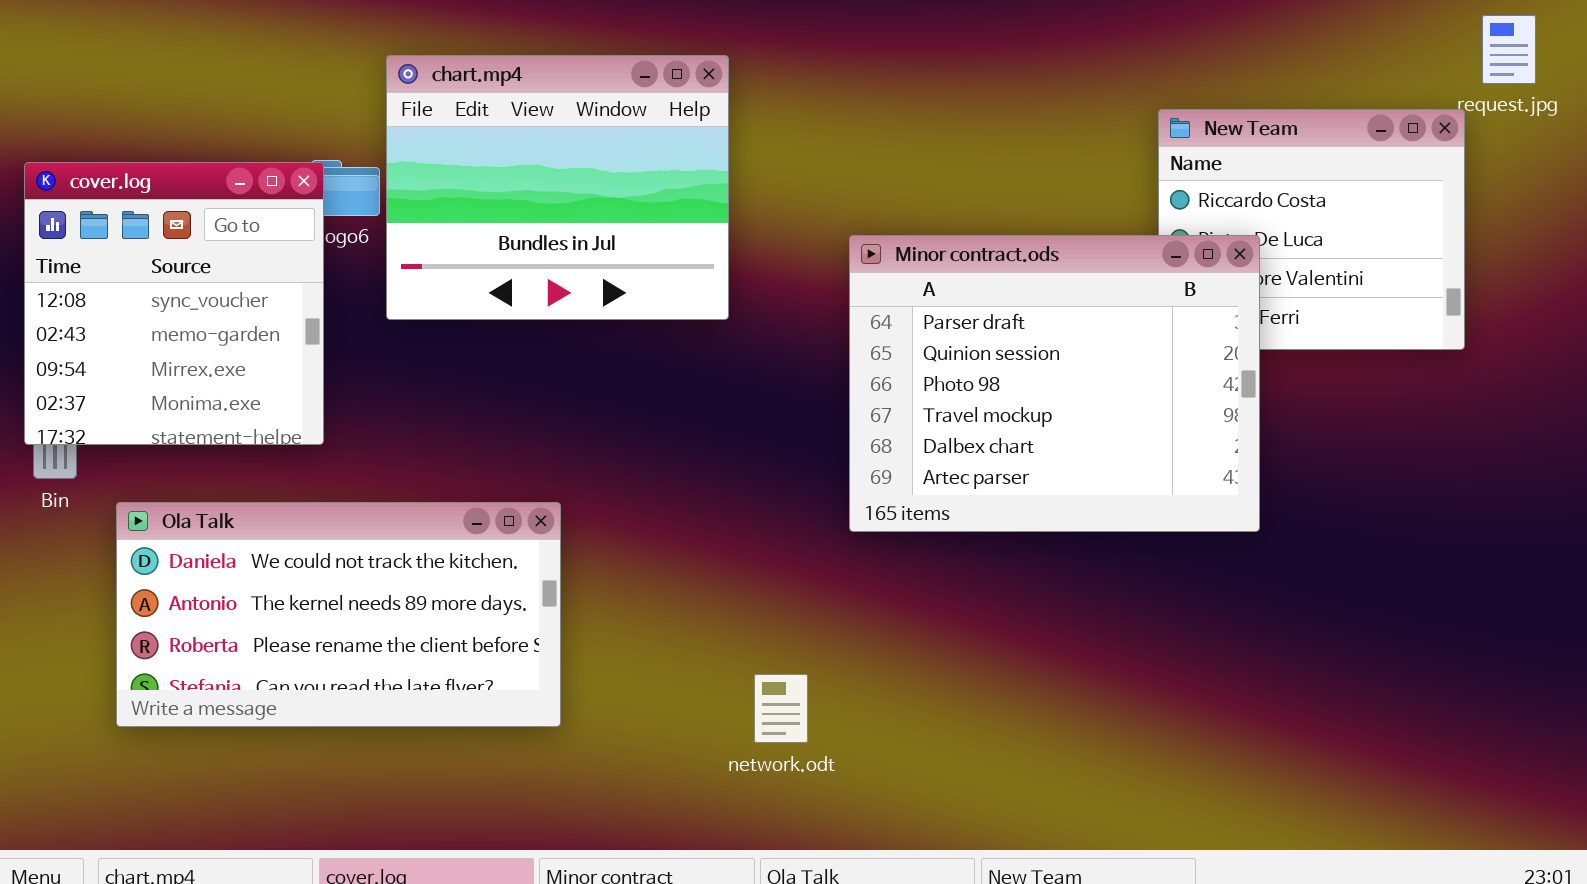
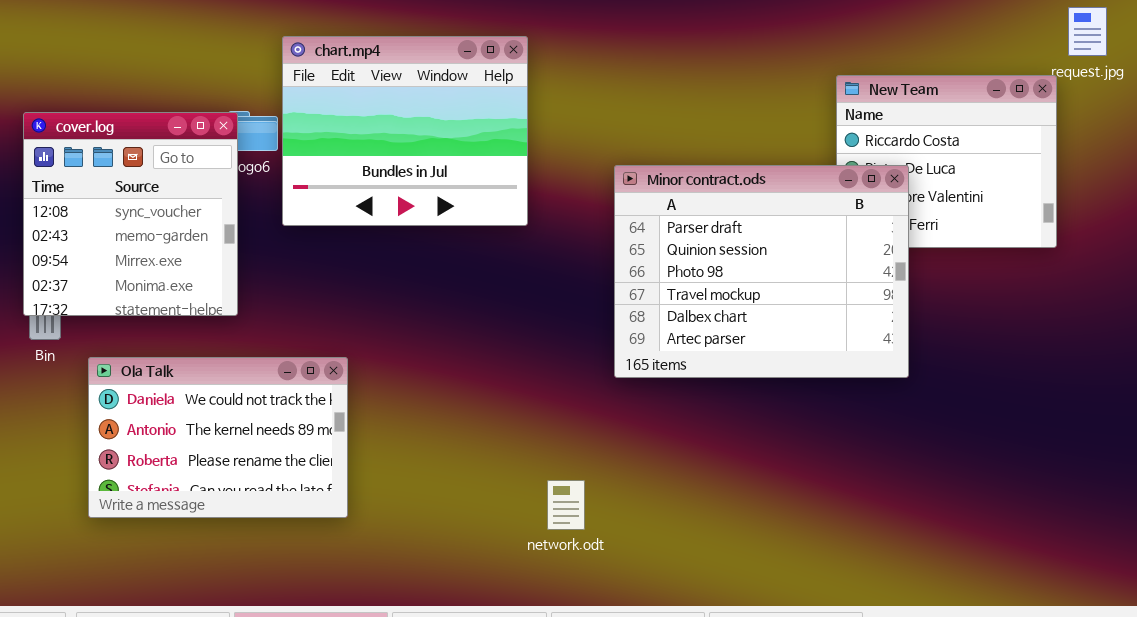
Ola Talk: [116,502,561,727] -> [88,357,348,518], resized

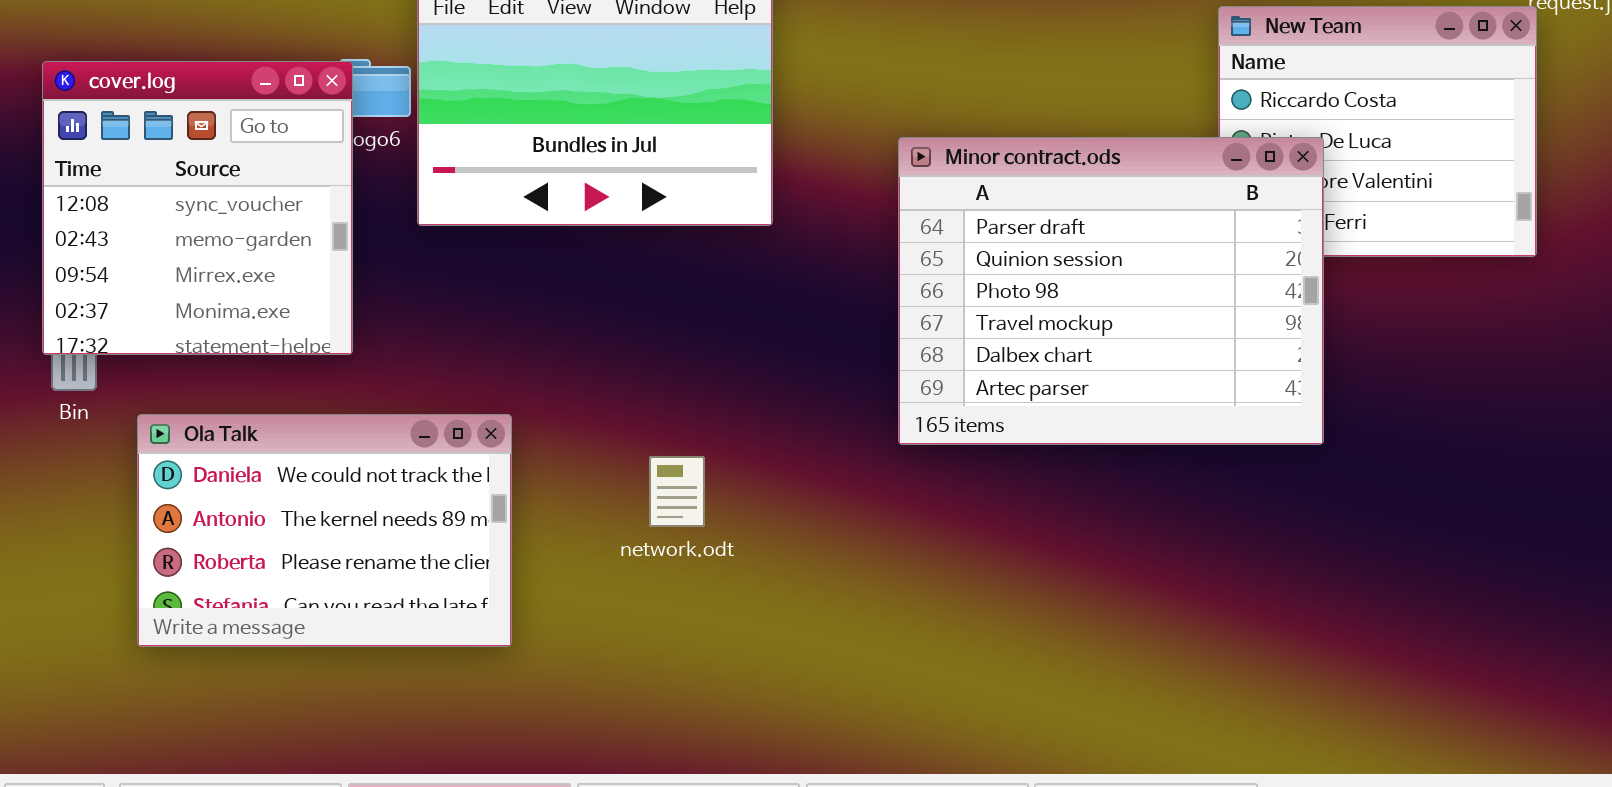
network.odt: [547,480,585,530] -> [649,456,705,527], moved

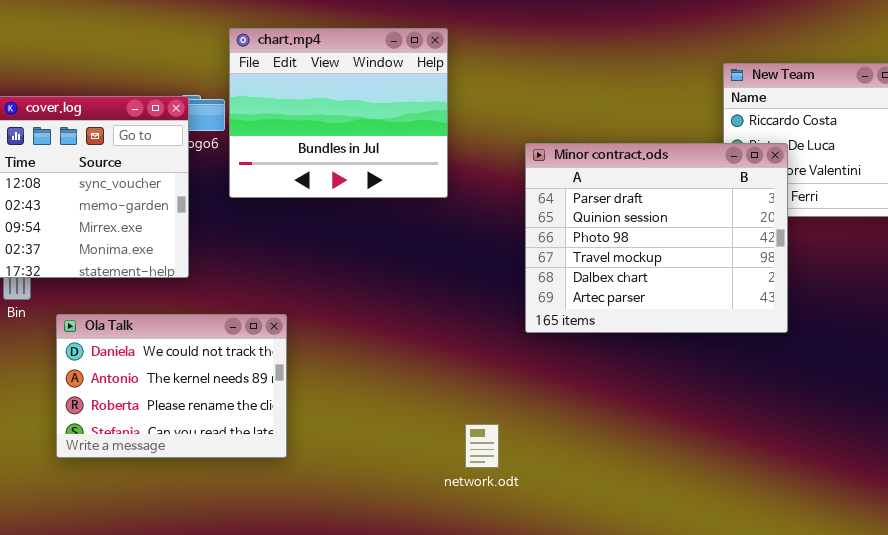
network.odt: [649,456,705,527] -> [465,424,499,468], moved

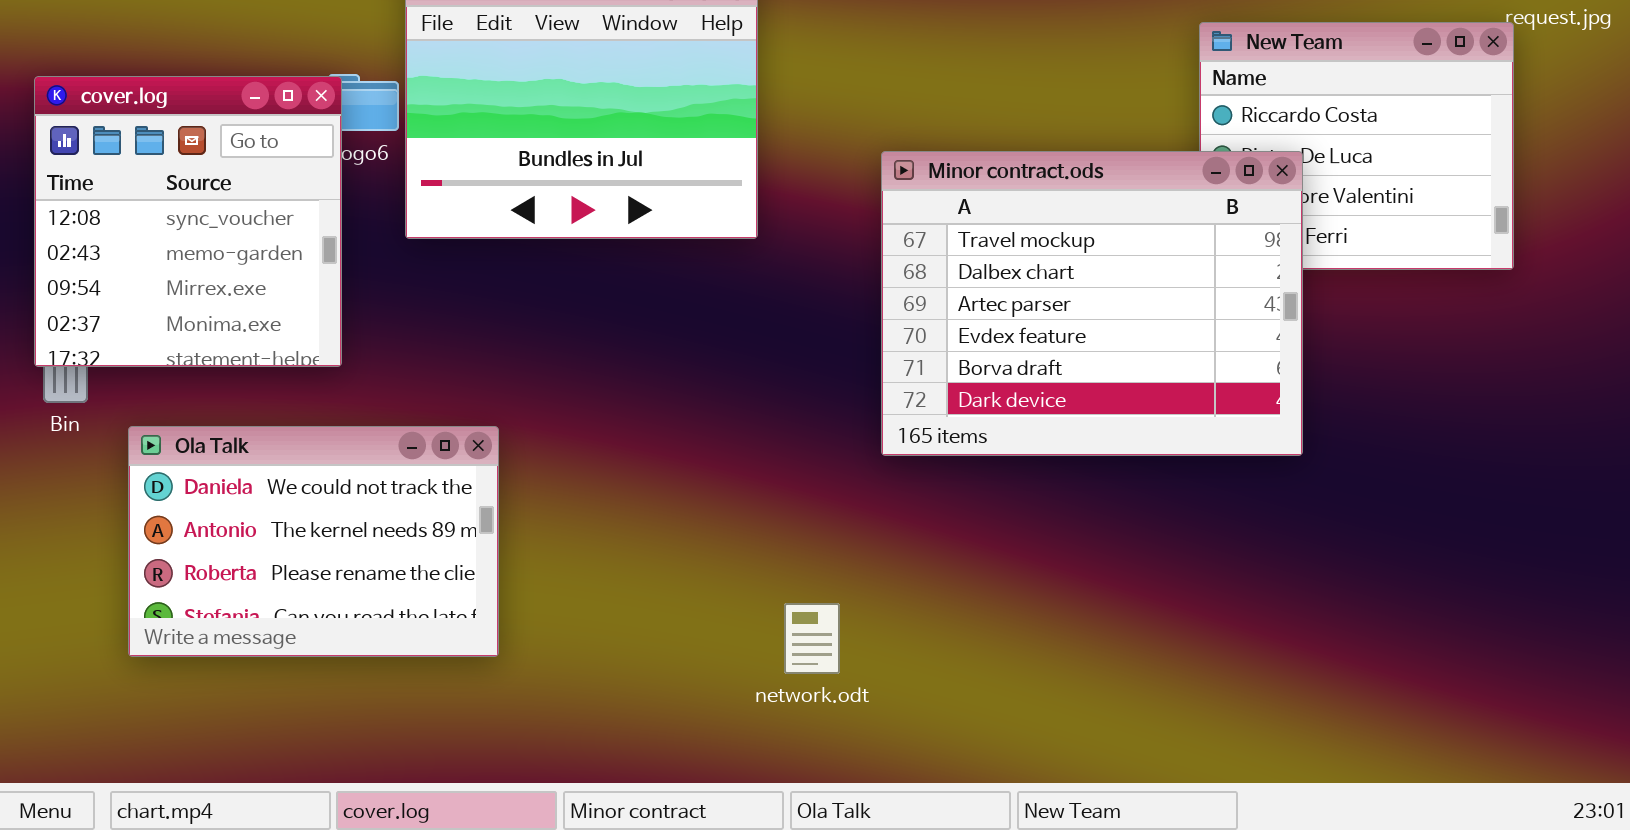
Minor contract.ods: [525,143,788,333] -> [881,151,1303,456], scrolled down 3 rows

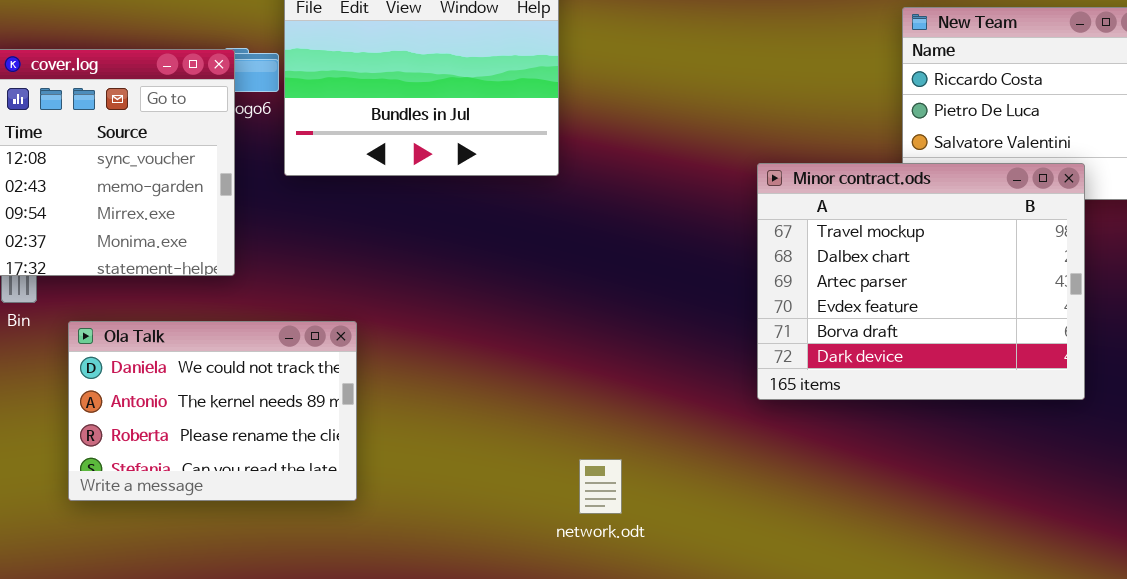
Minor contract.ods: [881,151,1303,456] -> [757,163,1085,400], moved

